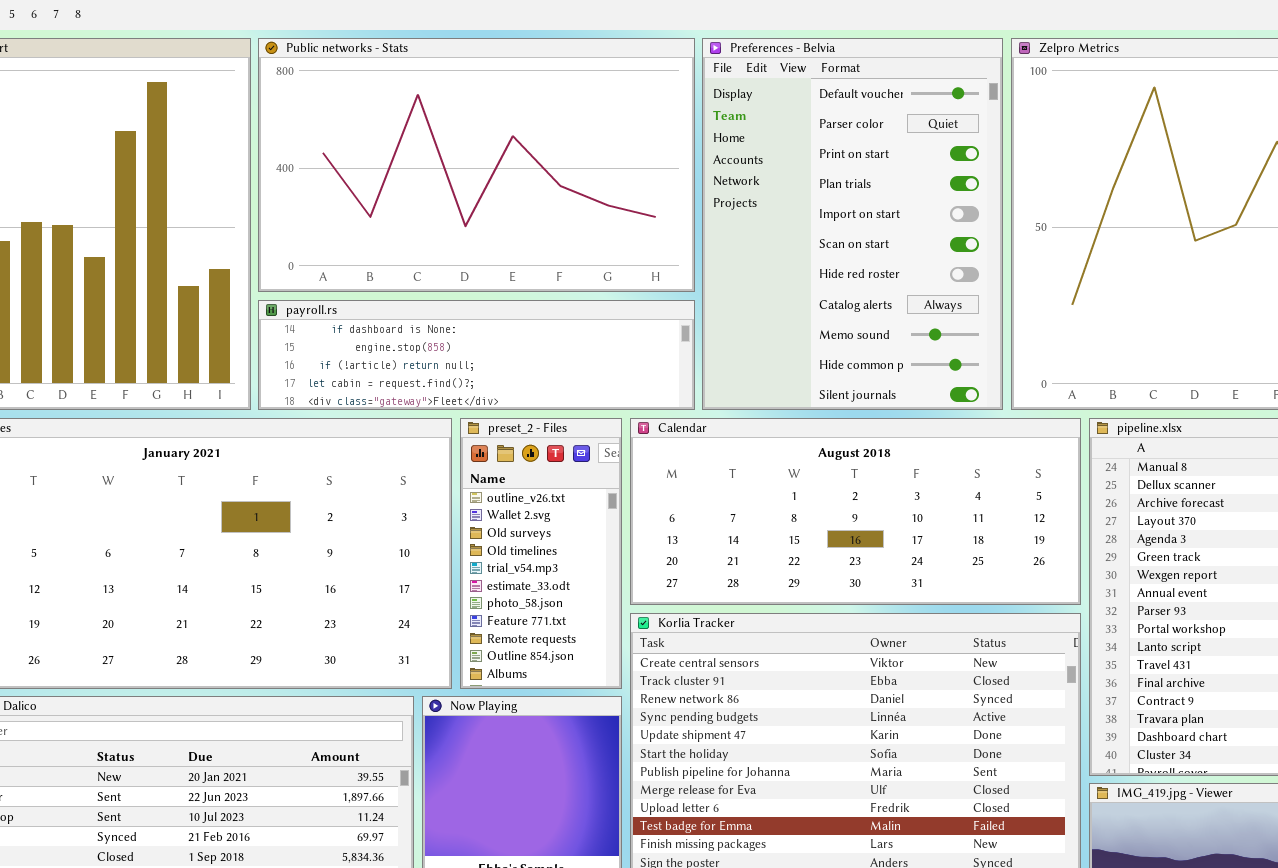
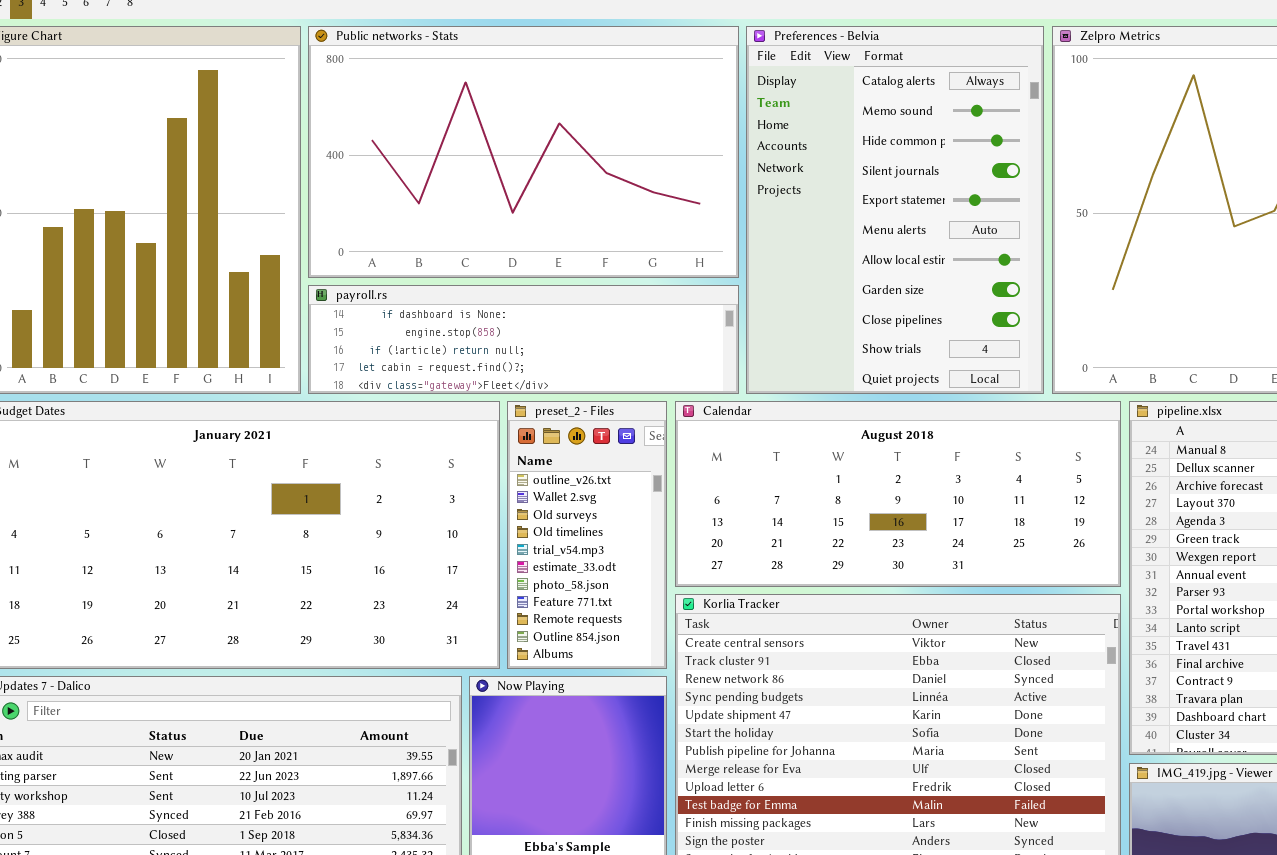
Preferences - Belvia: [702,38,1003,410] -> [746,26,1044,394], scrolled down 7 rows

